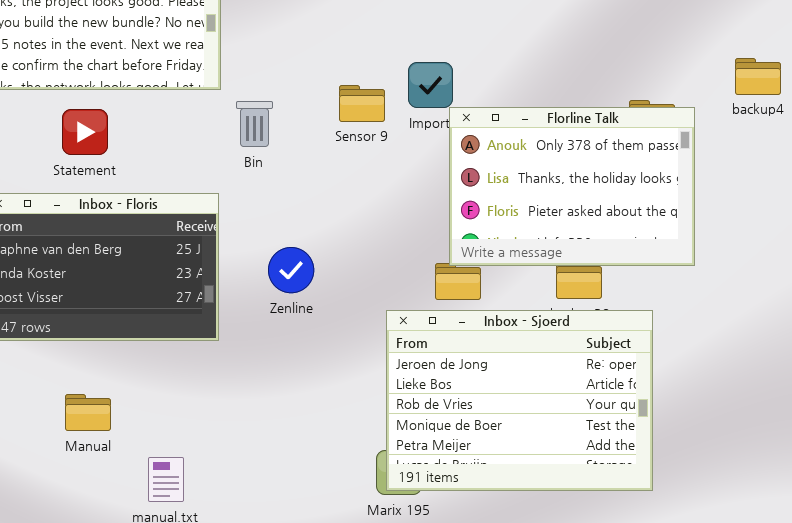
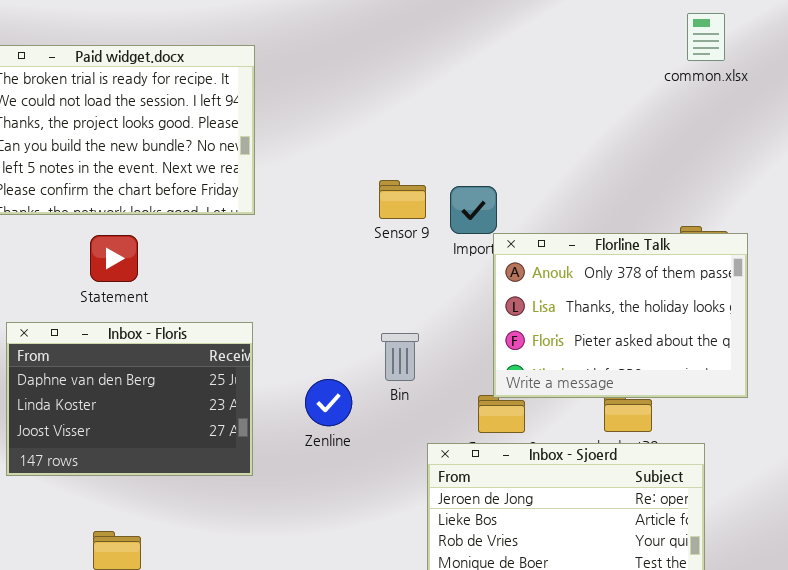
Sensor 9: [339,85,385,122] -> [379,180,426,219], moved
Bin: [236,101,273,147] -> [381,333,419,381], moved

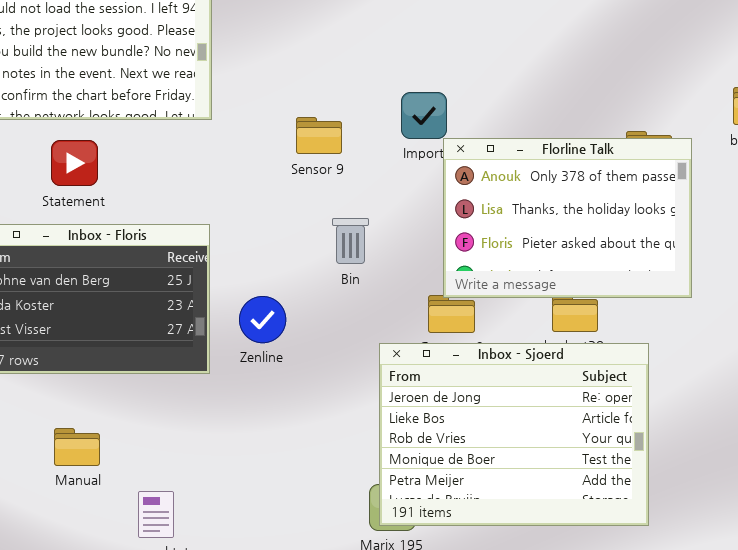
Sensor 9: [379,180,426,219] -> [296,117,342,154], moved
Bin: [381,333,419,381] -> [332,218,369,264], moved
Zenline: [305,379,352,426] -> [239,296,286,343], moved

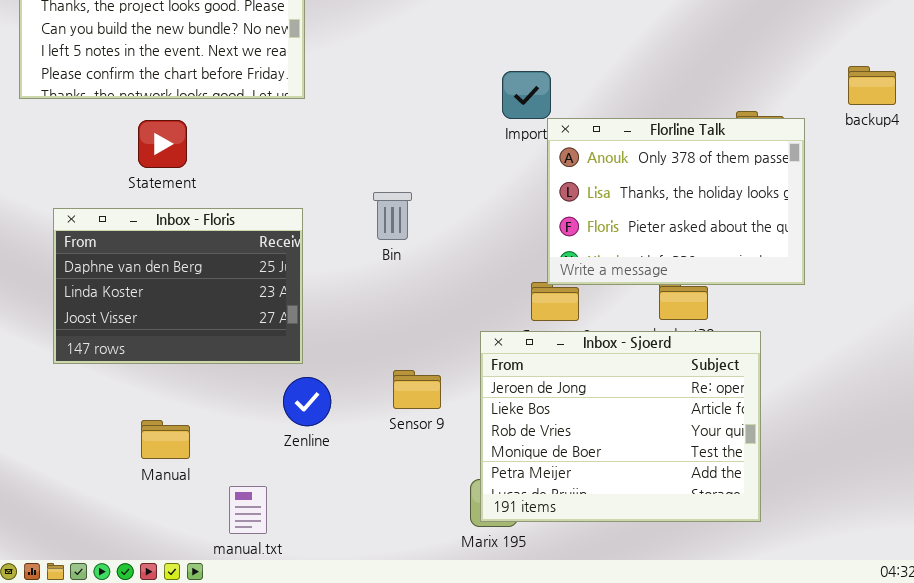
Sensor 9: [296,117,342,154] -> [393,370,441,409], moved
Bin: [332,218,369,264] -> [373,192,412,240], moved
Zenline: [239,296,286,343] -> [283,377,331,426], moved

